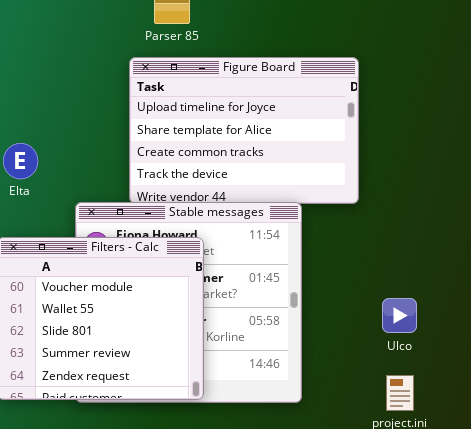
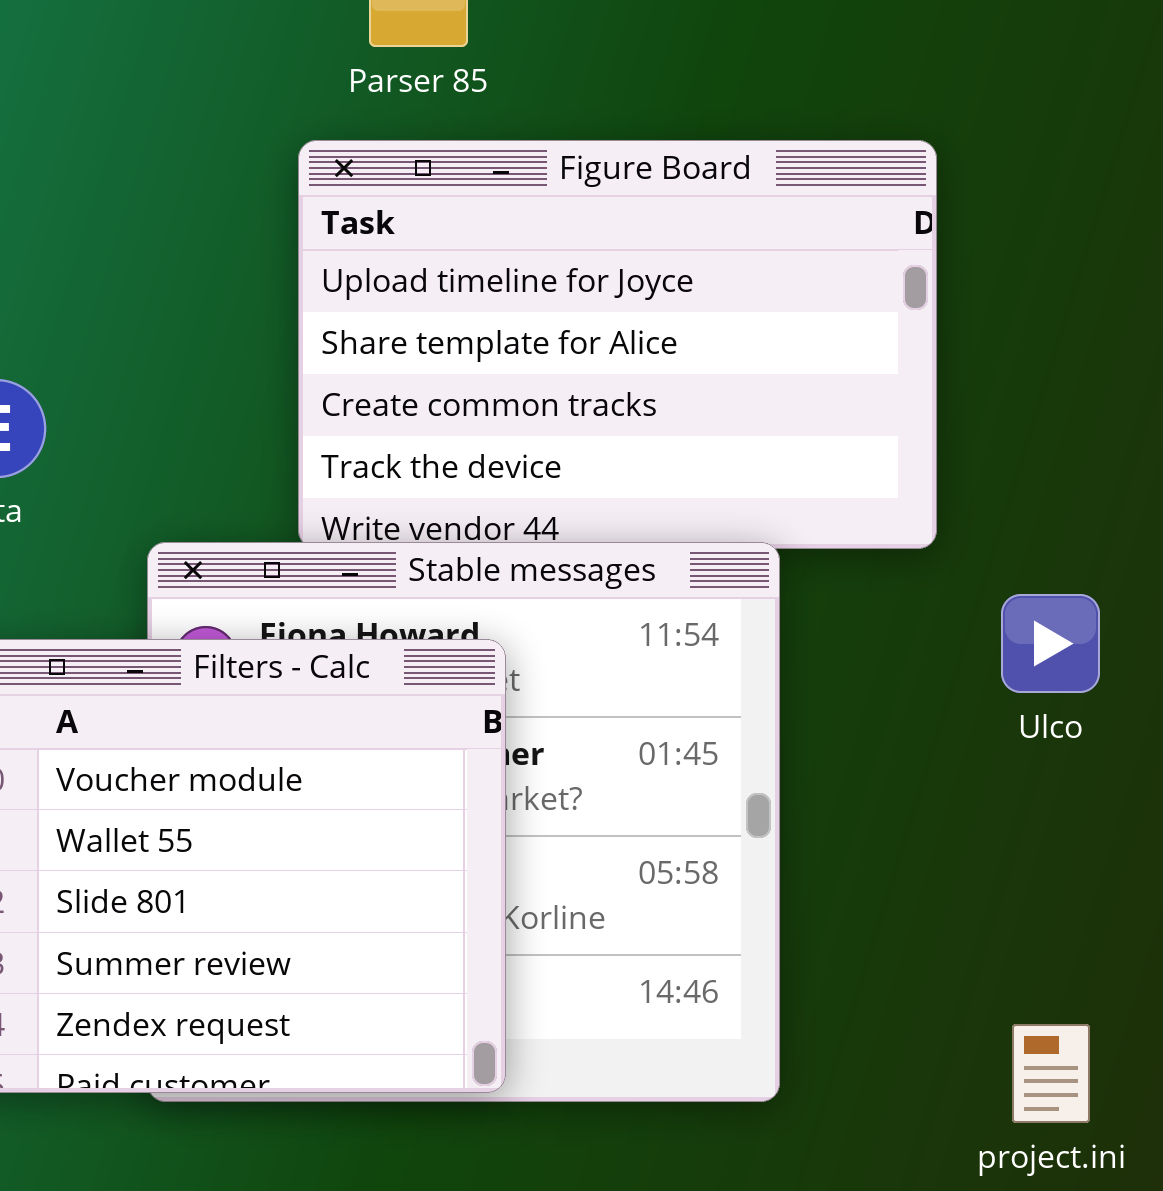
Ulco: [382,298,417,333] -> [1001,594,1100,693], moved

